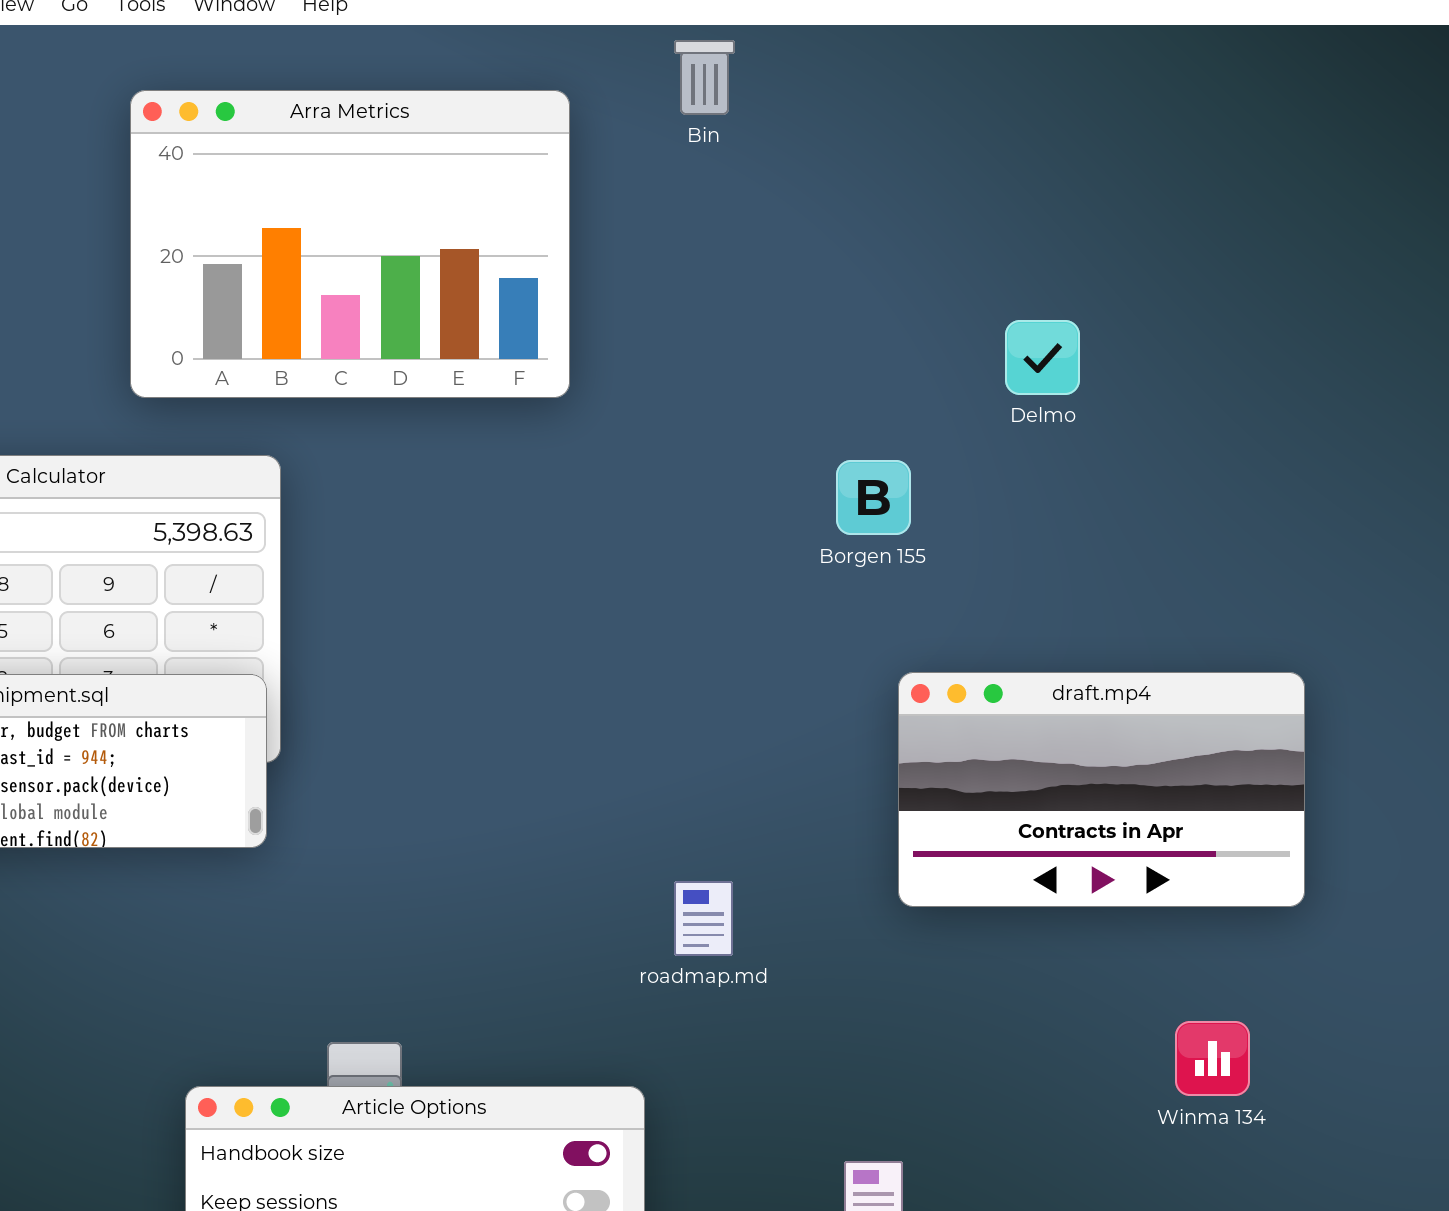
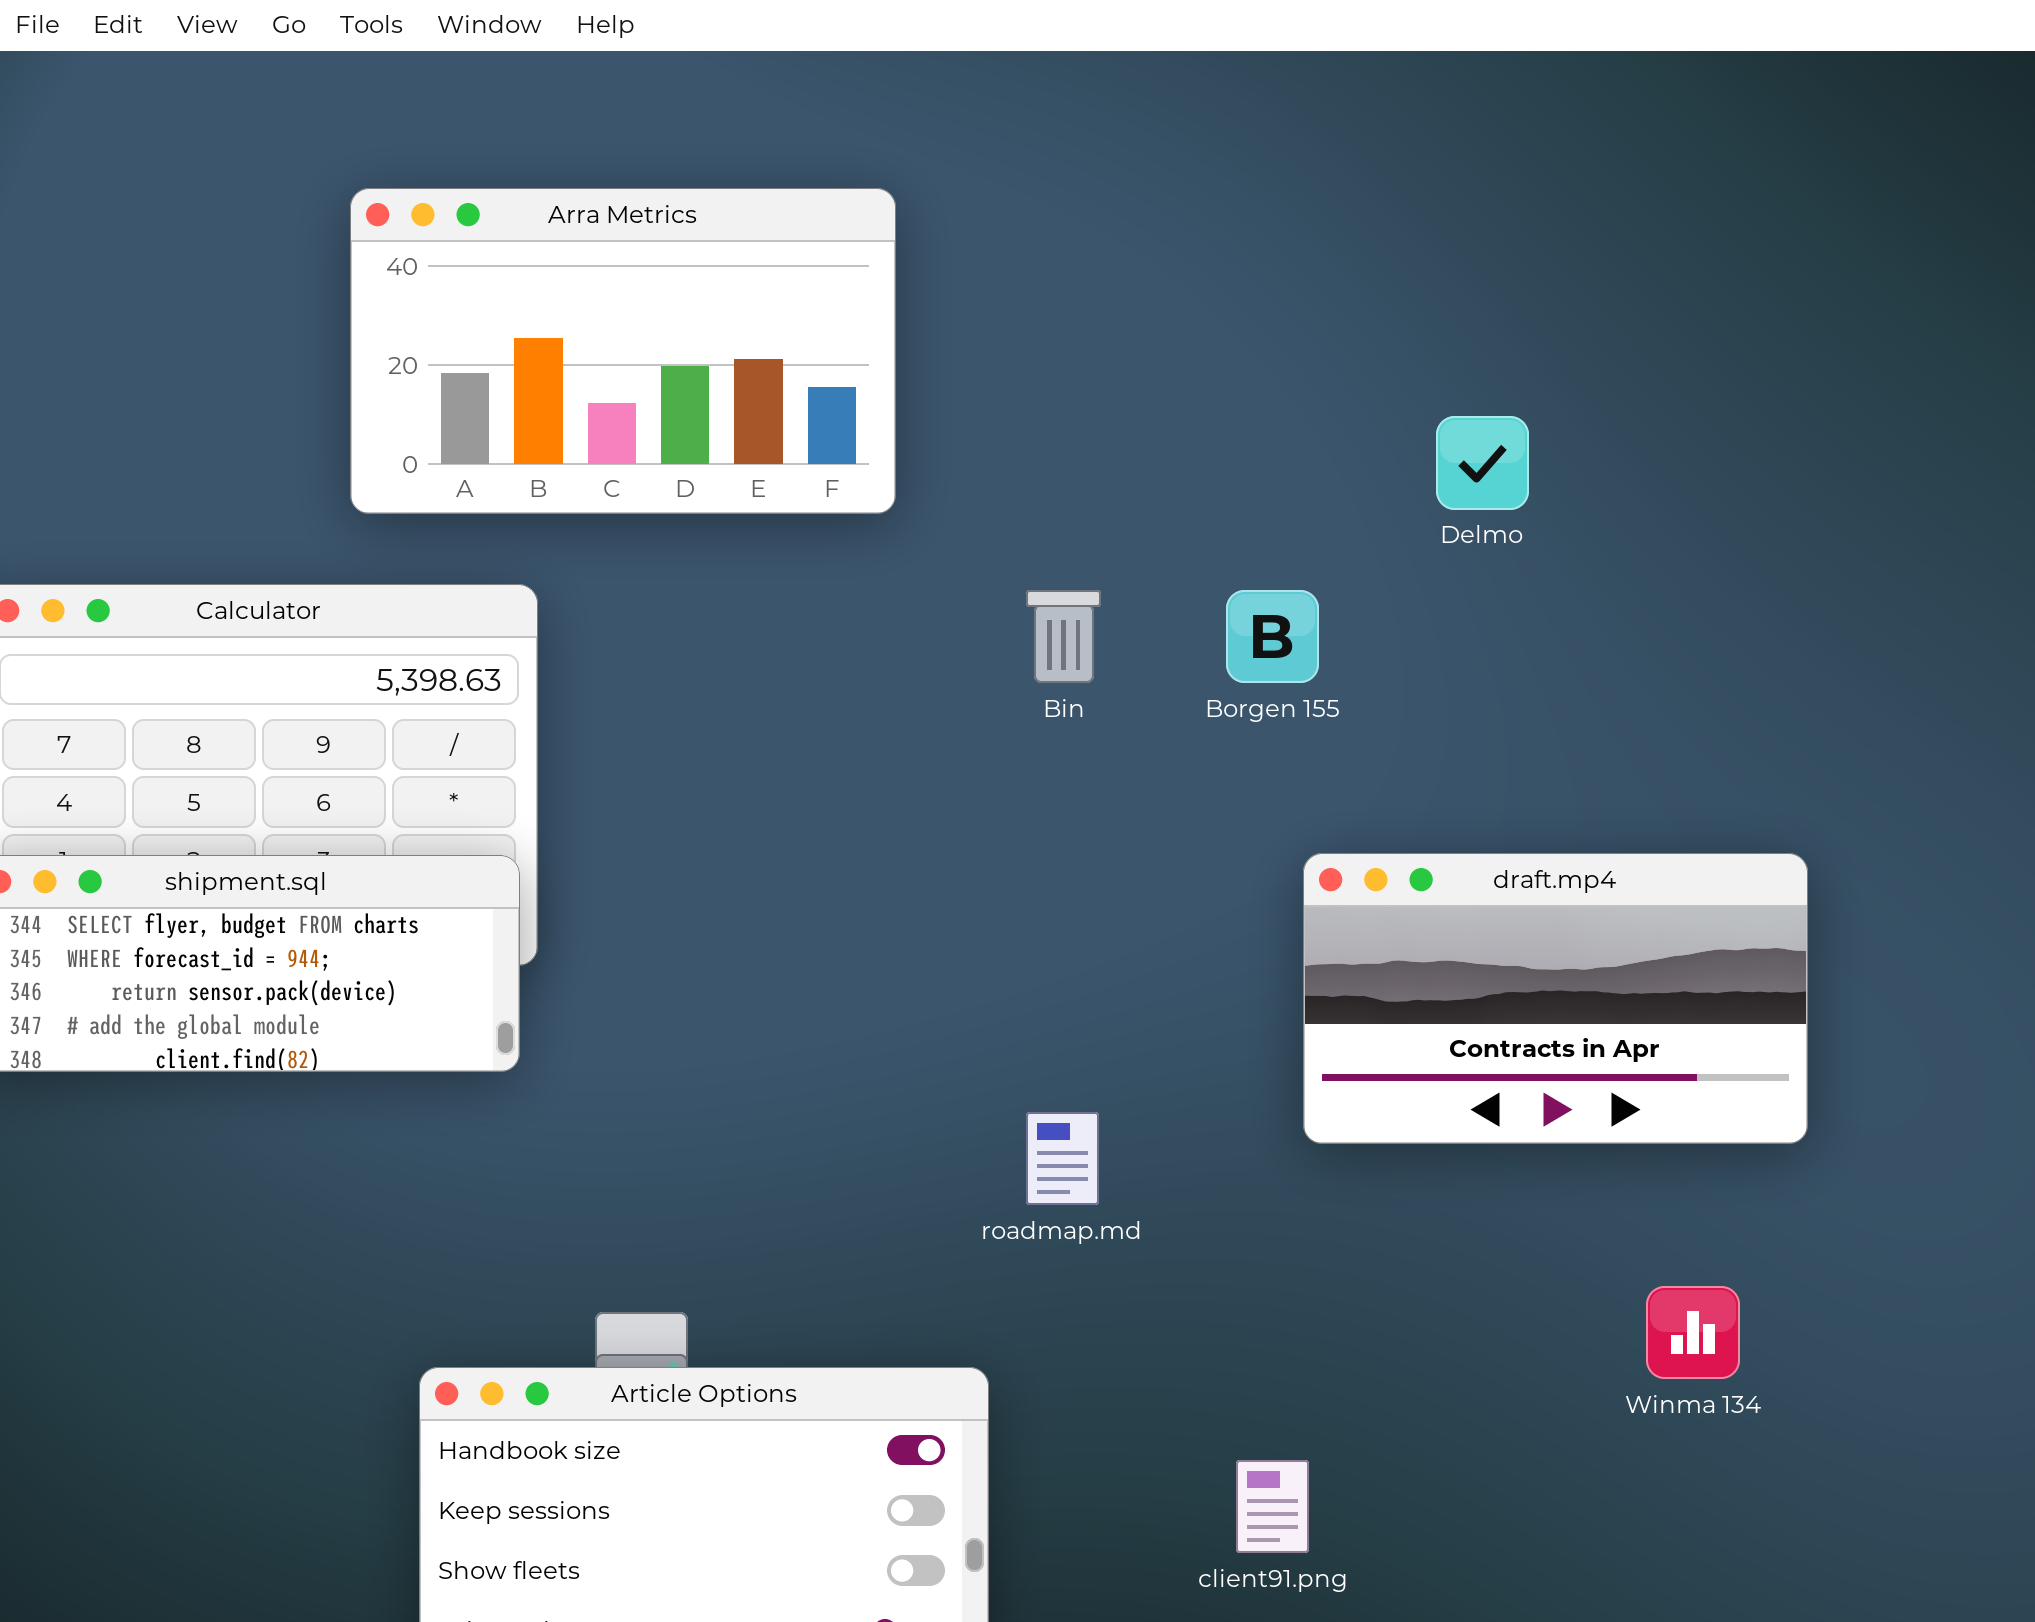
Bin: [674,40,735,115] -> [1026,590,1101,683], moved
Arra Metrics: [130,90,570,398] -> [350,188,896,514], resized

